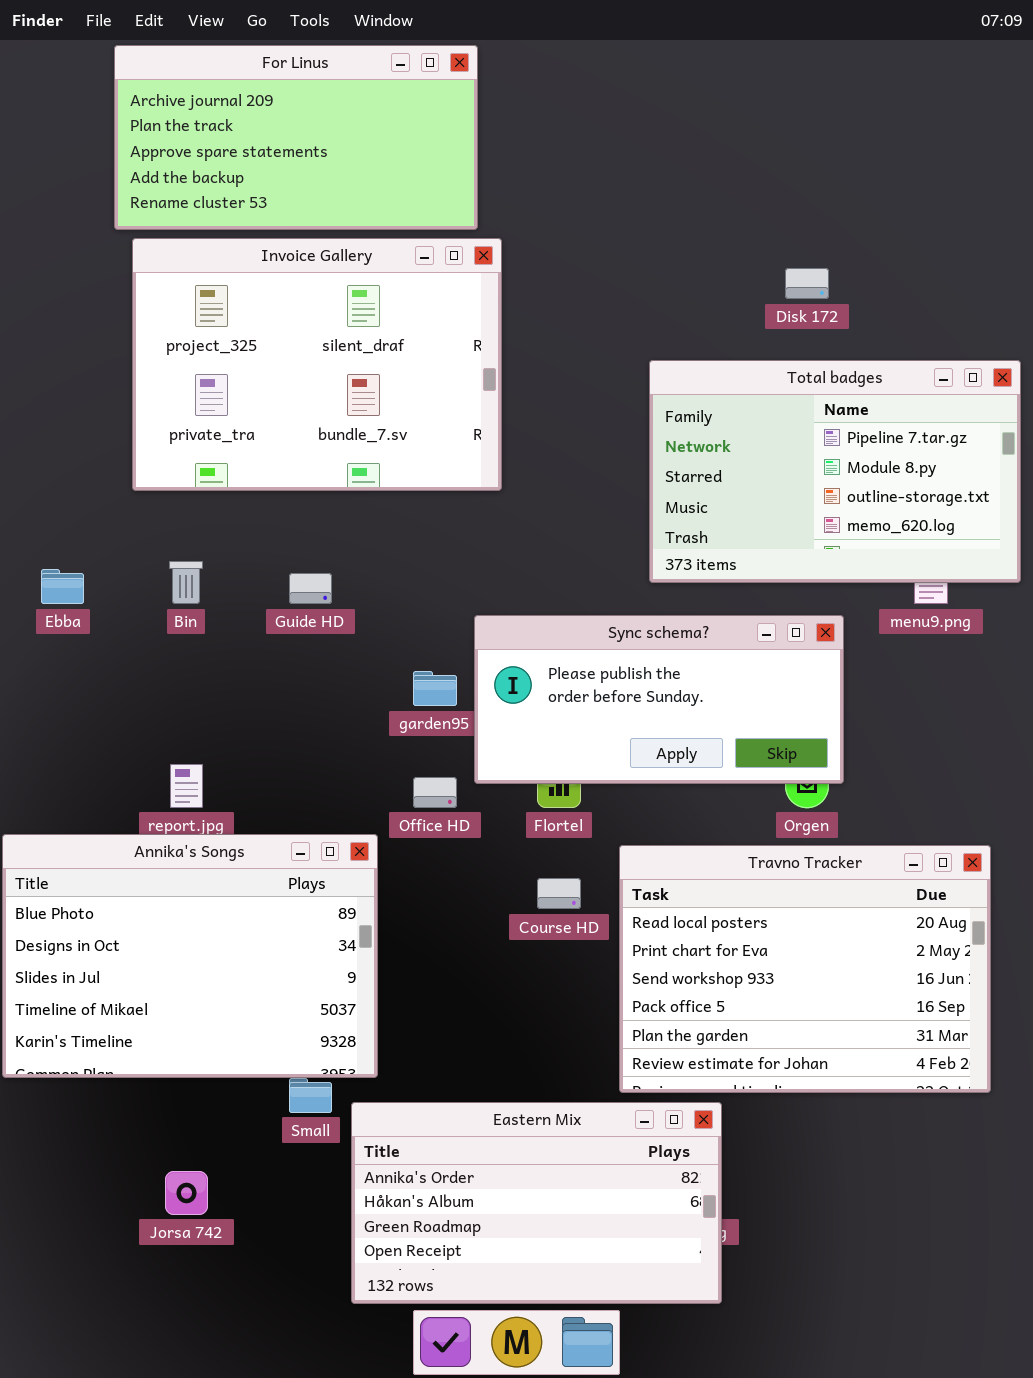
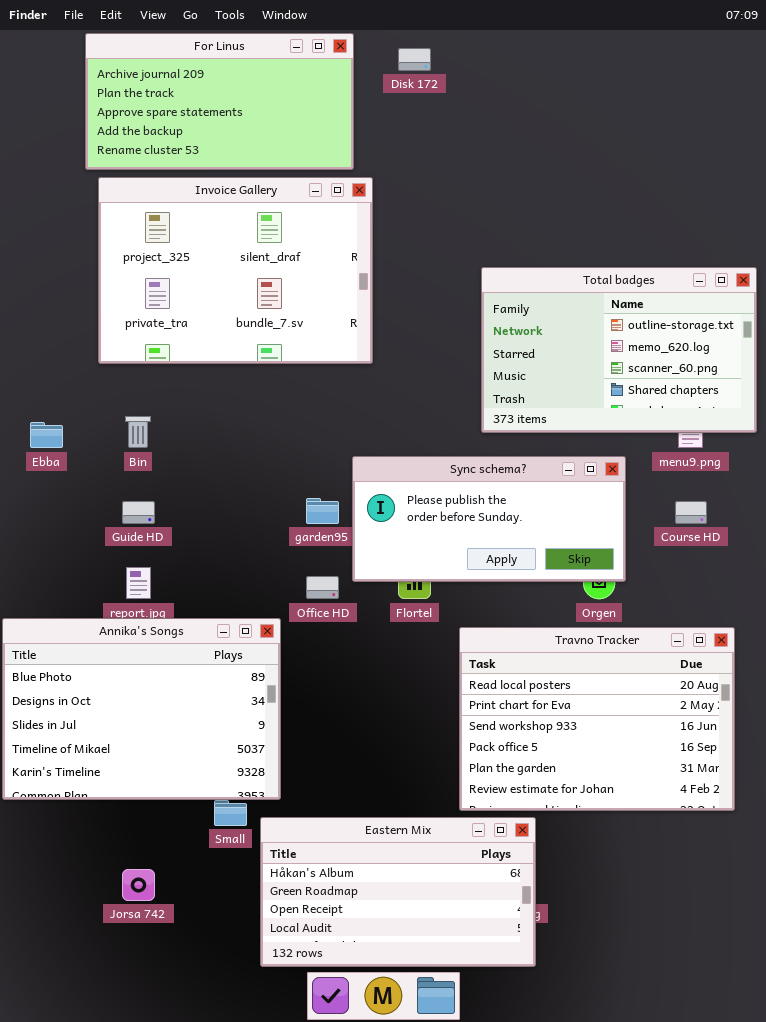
Disk 172: [785,268,829,299] -> [398,48,431,71], moved
Total badges: [649,360,1021,583] -> [481,267,757,433], scrolled down 2 rows
Guide HD: [289,573,332,604] -> [122,501,155,524], moved
Course HD: [537,878,581,909] -> [675,501,707,524], moved
Eastern Mix: [351,1102,722,1304] -> [260,817,536,967], scrolled down 1 row

